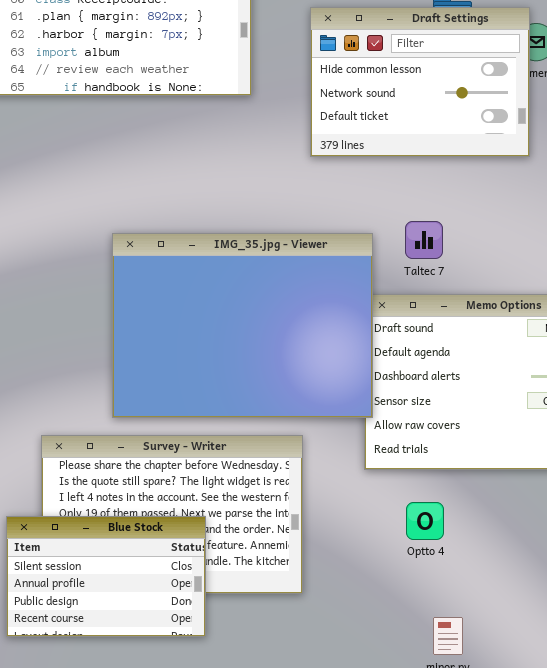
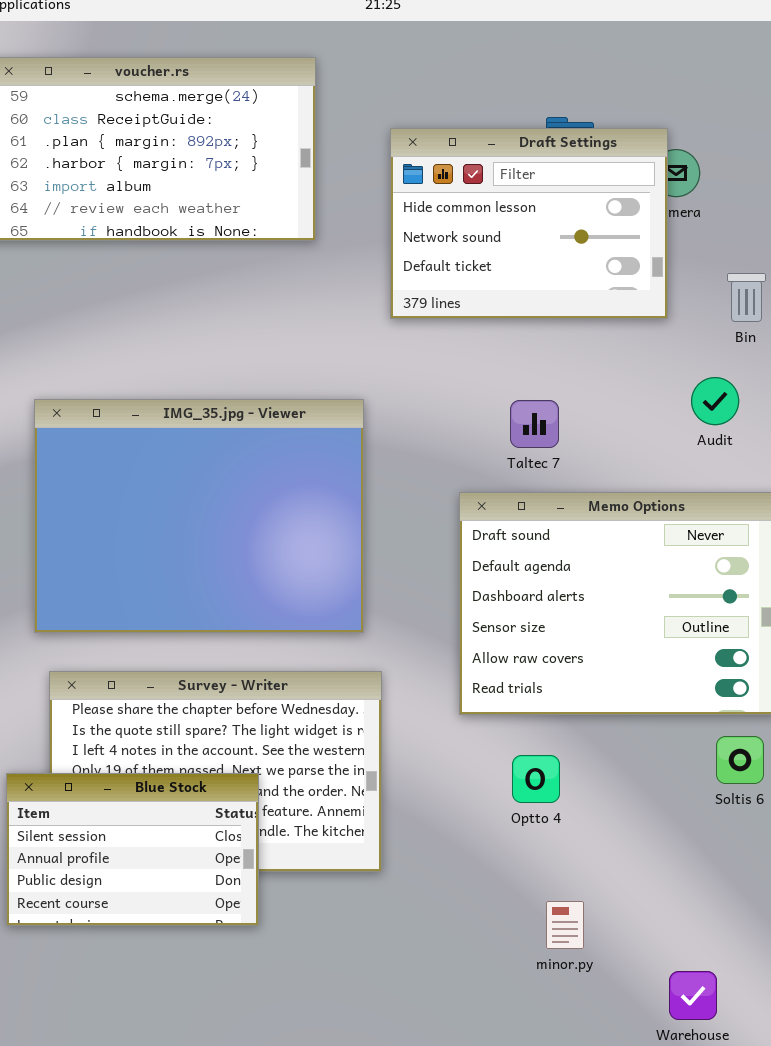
IMG_35.jpg - Viewer: [112,233,373,418] -> [34,399,364,633], moved

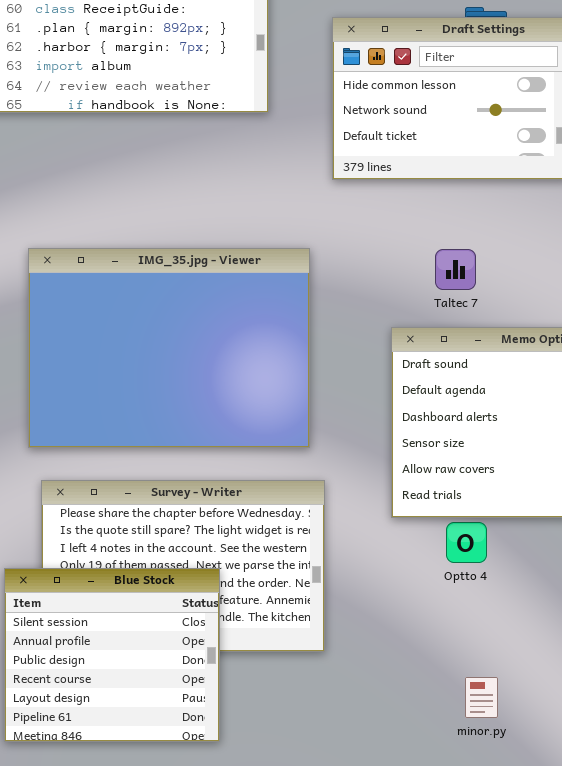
Optto 4: [512,755,560,803] -> [446,522,487,563], moved
Blue Stock: [6,773,259,926] -> [4,568,220,742], resized

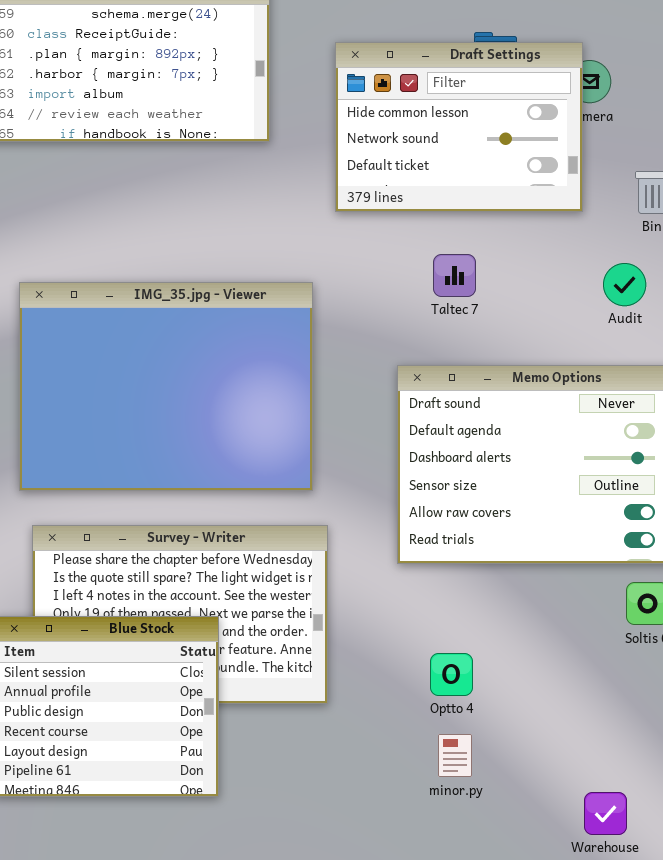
Taltec 7: [435,249,476,290] -> [433,254,476,297], moved
Optto 4: [446,522,487,563] -> [430,653,473,696], moved
minor.py: [465,677,498,718] -> [438,734,472,777], moved

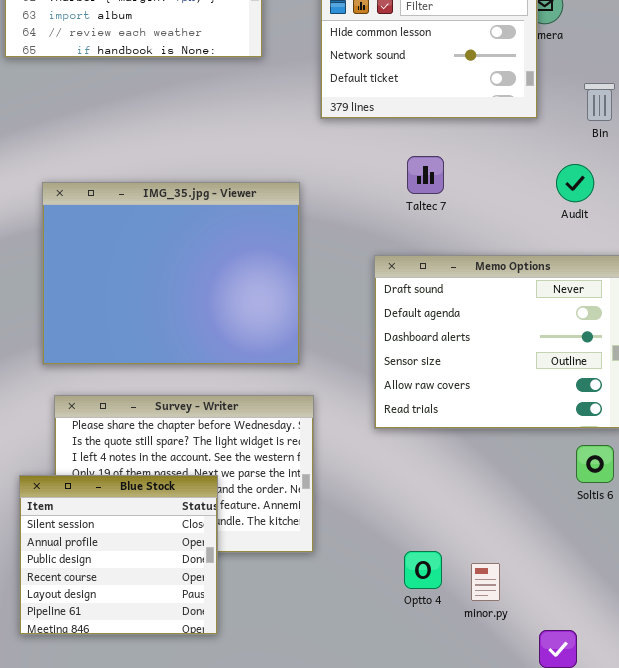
Optto 4: [430,653,473,696] -> [404,551,442,589], moved
minor.py: [438,734,472,777] -> [471,563,500,601], moved

